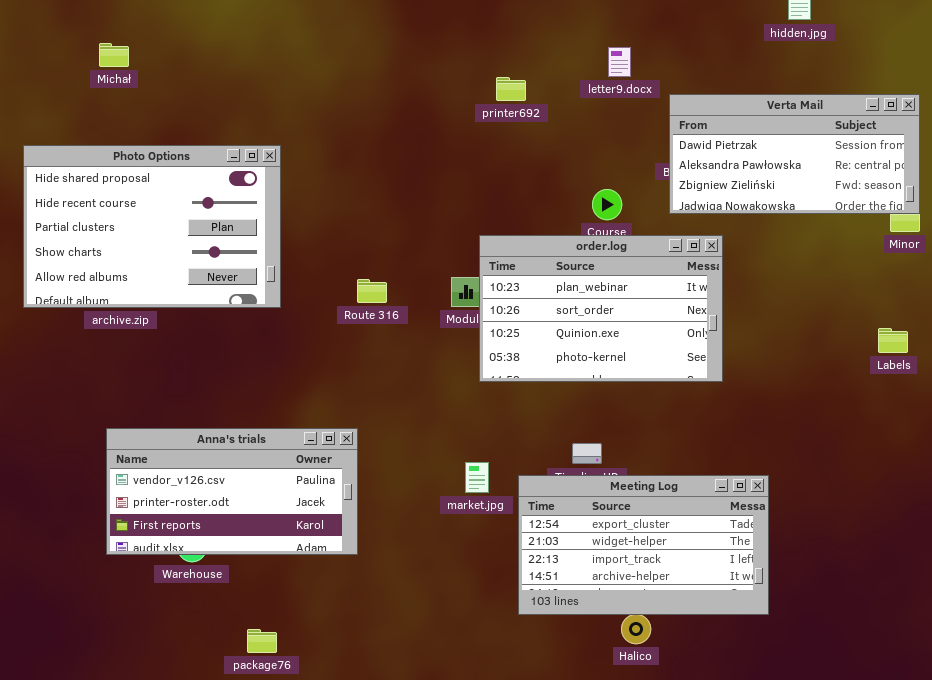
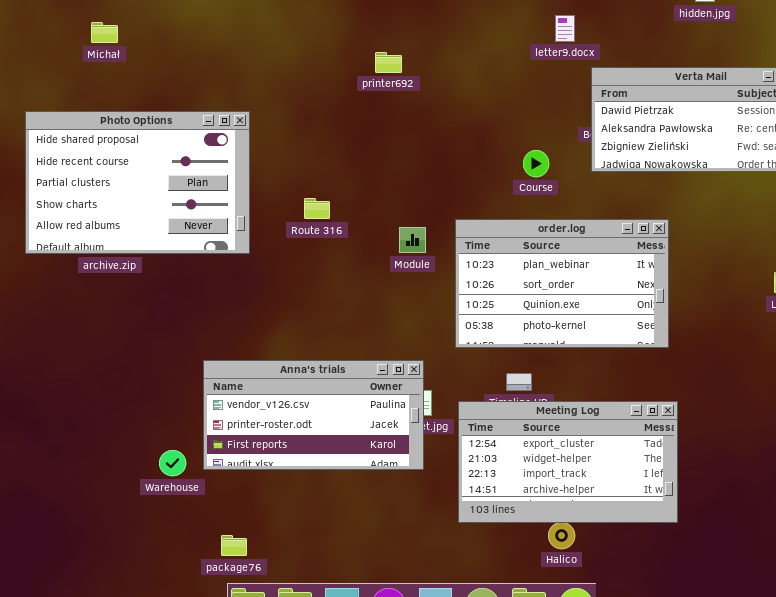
letter9.docx: [608,47,631,77] -> [555,15,575,42], moved
printer692: [496,77,526,101] -> [375,52,402,73], moved
order.log: [479,235,723,382] -> [455,219,669,348], moved
Route 316: [357,279,387,303] -> [304,198,330,219], moved
Anna's trials: [106,428,358,555] -> [203,360,424,470], moved

